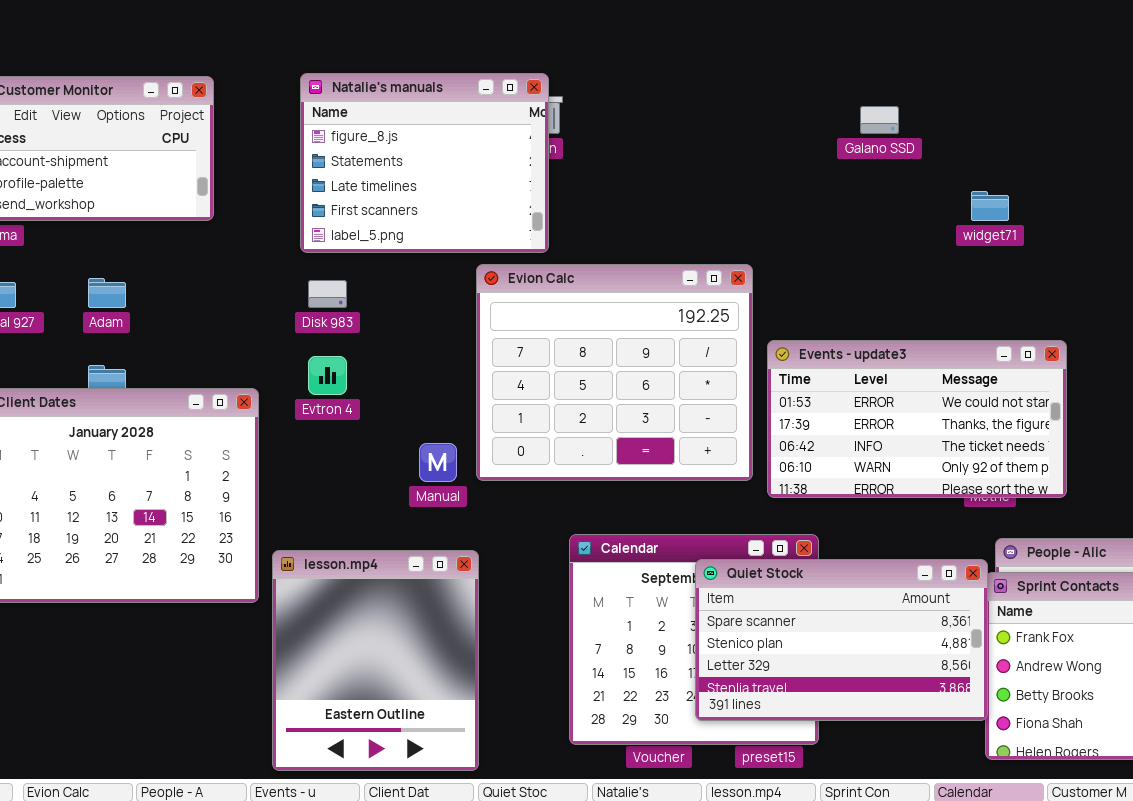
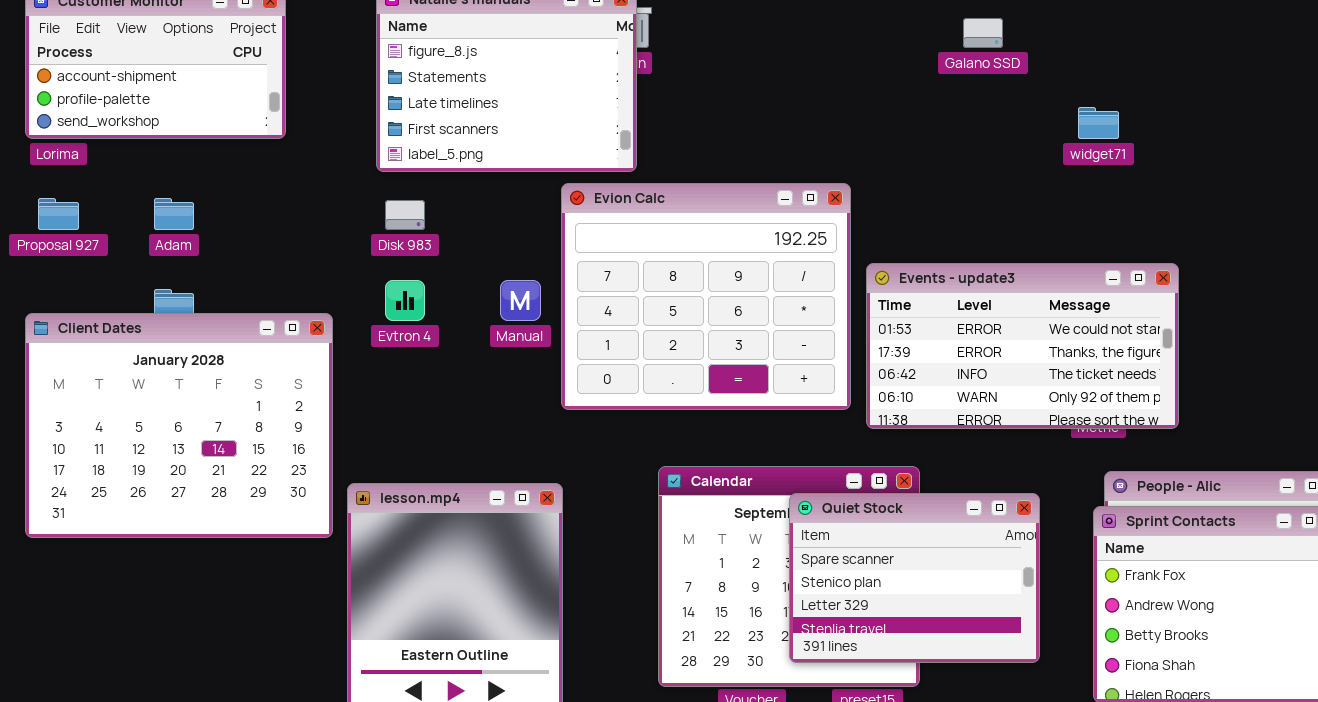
Manual: [419,443,457,482] -> [500,280,541,321], moved
Quiet Stock: [695,559,988,721] -> [789,493,1040,663], resized

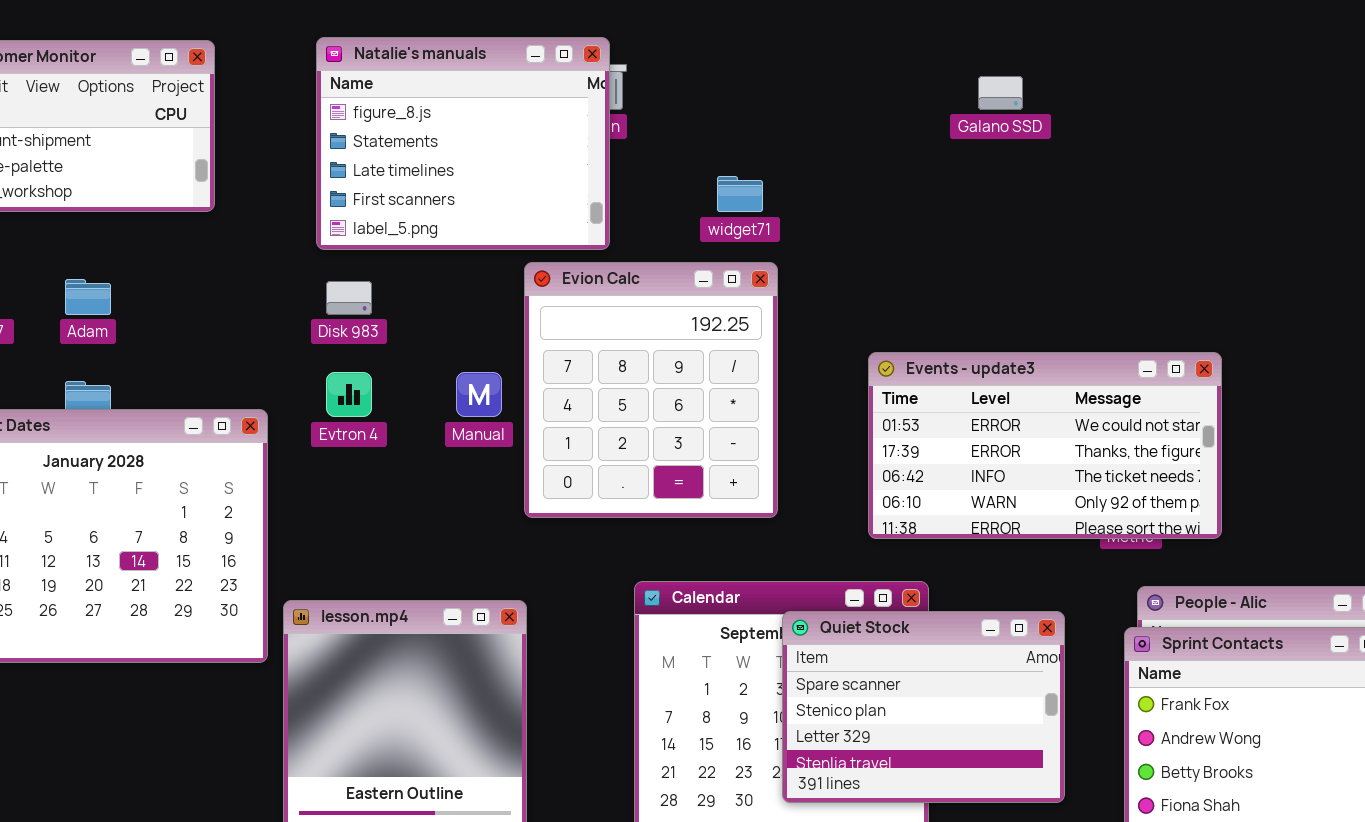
widget71: [1078,107,1119,139] -> [717,176,763,212], moved
Evion Calc: [561,183,851,410] -> [524,262,778,518], resized

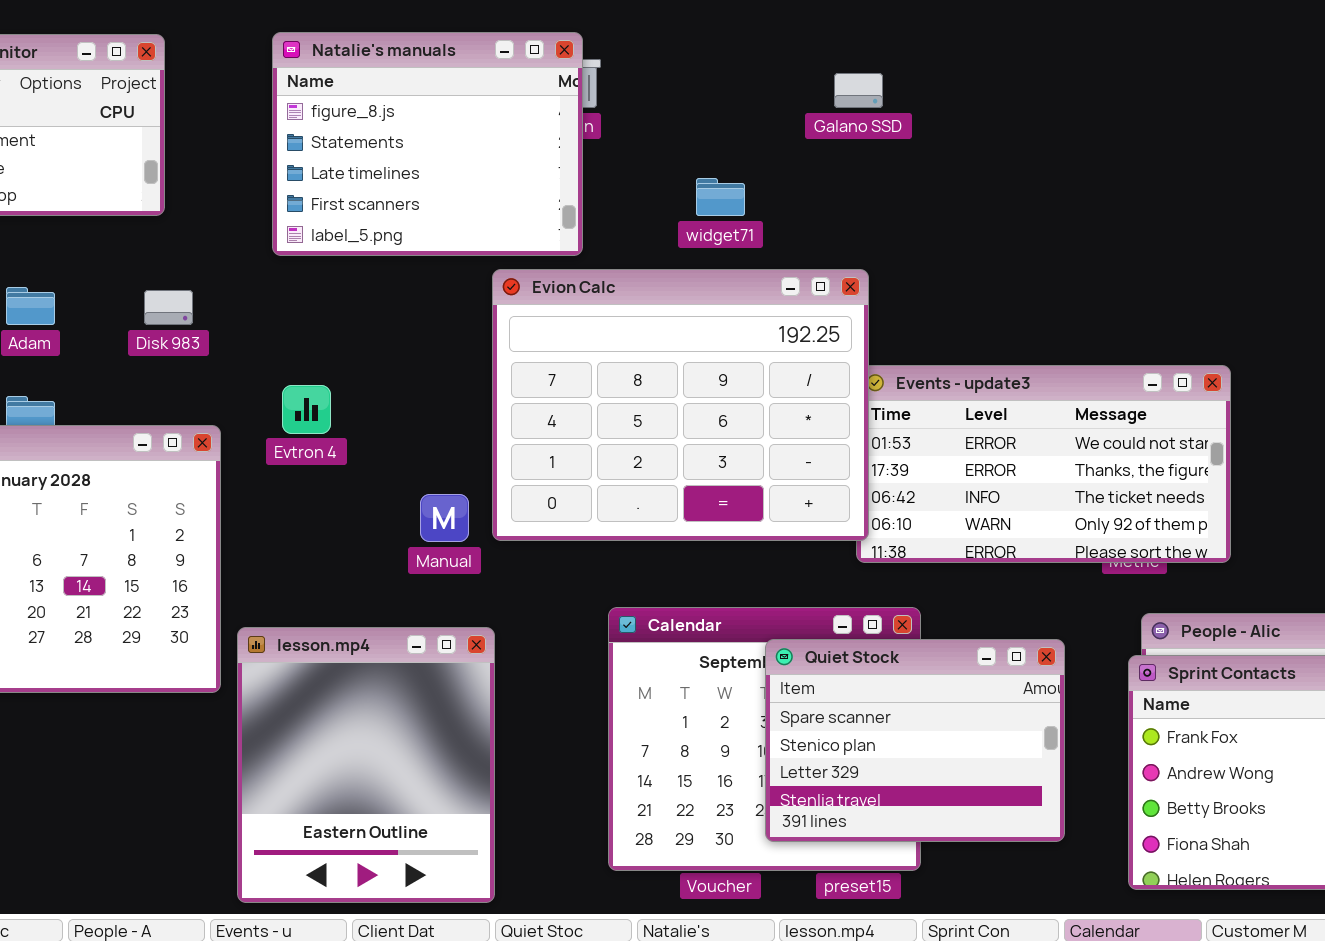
Galano SSD: [978,76,1023,110] -> [834,73,883,108], moved
Evion Calc: [524,262,778,518] -> [492,269,869,541], resized
Disk 983: [326,281,372,315] -> [144,290,193,325], moved
Manual: [456,372,502,417] -> [420,494,469,542], moved

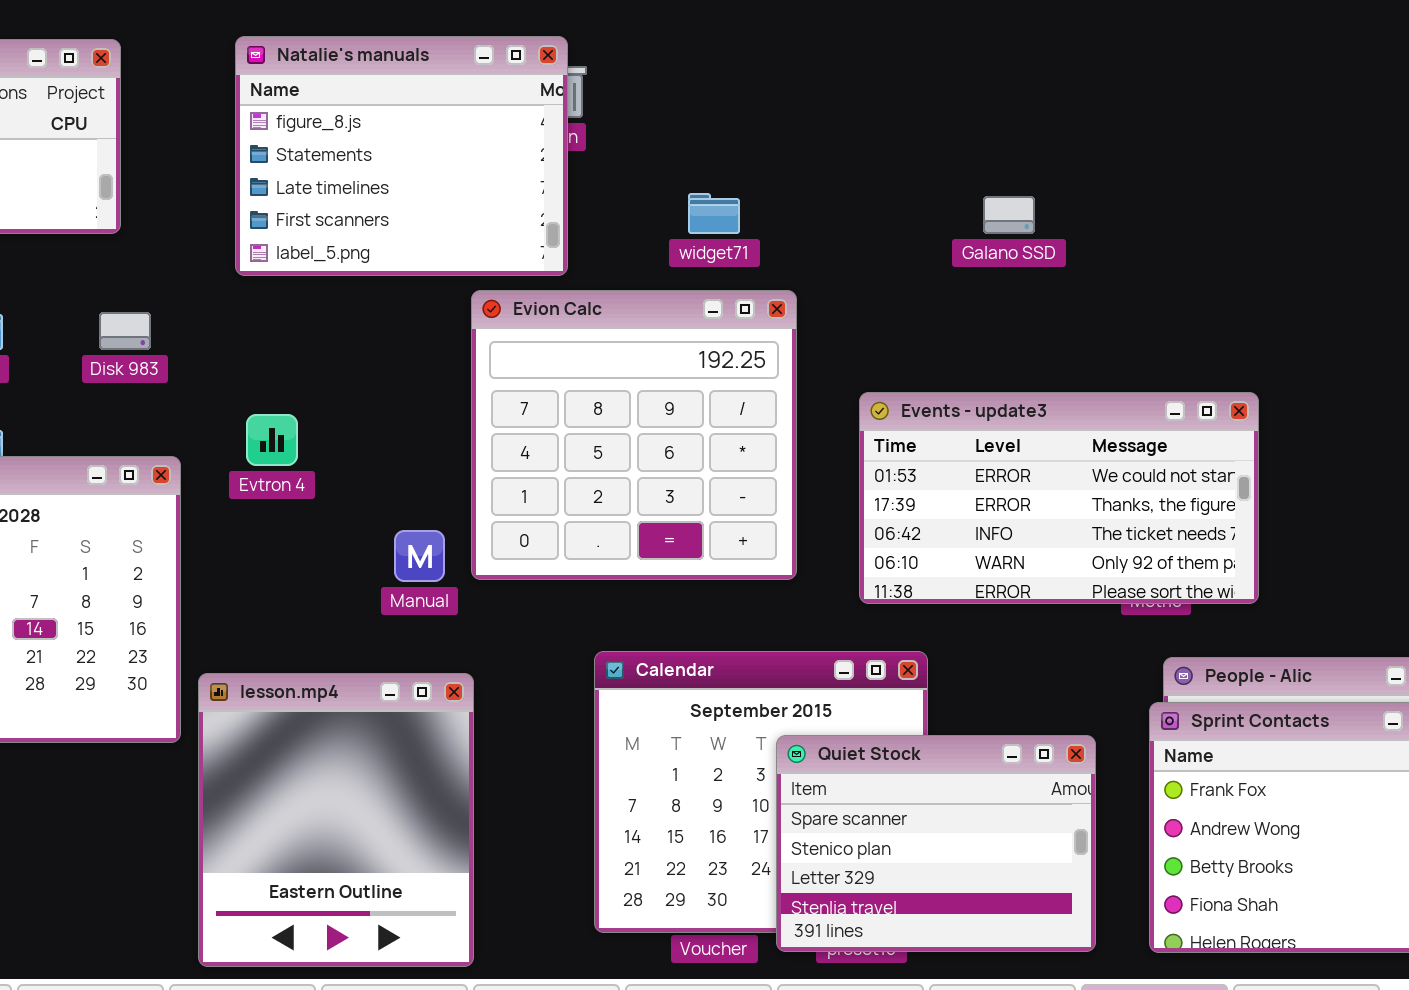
Galano SSD: [834,73,883,108] -> [983,196,1035,234], moved
Evion Calc: [492,269,869,541] -> [471,290,797,580], resized
Quiet Stock: [765,639,1065,842] -> [776,735,1096,952], moved

